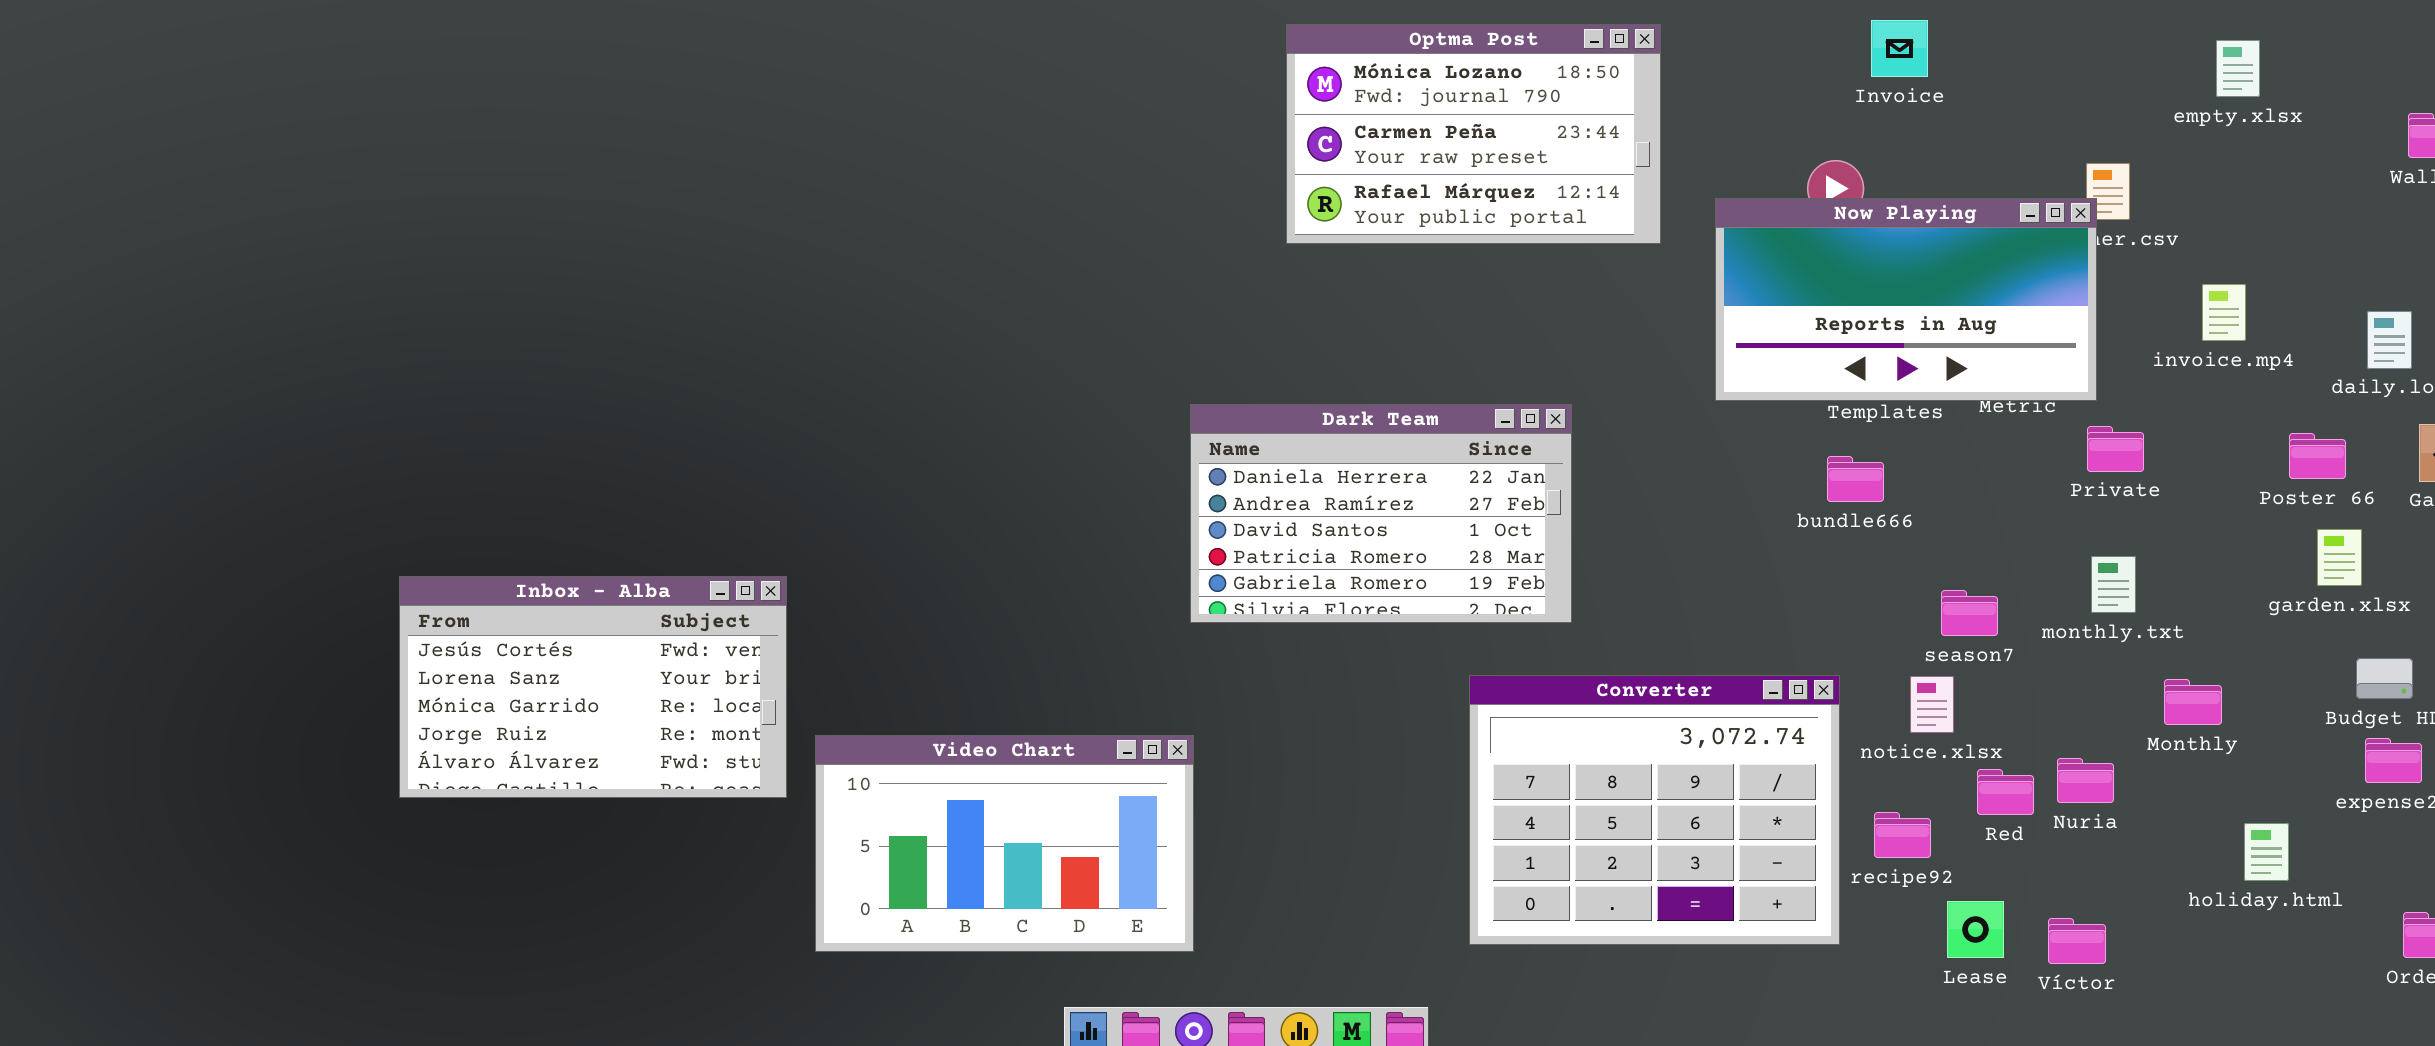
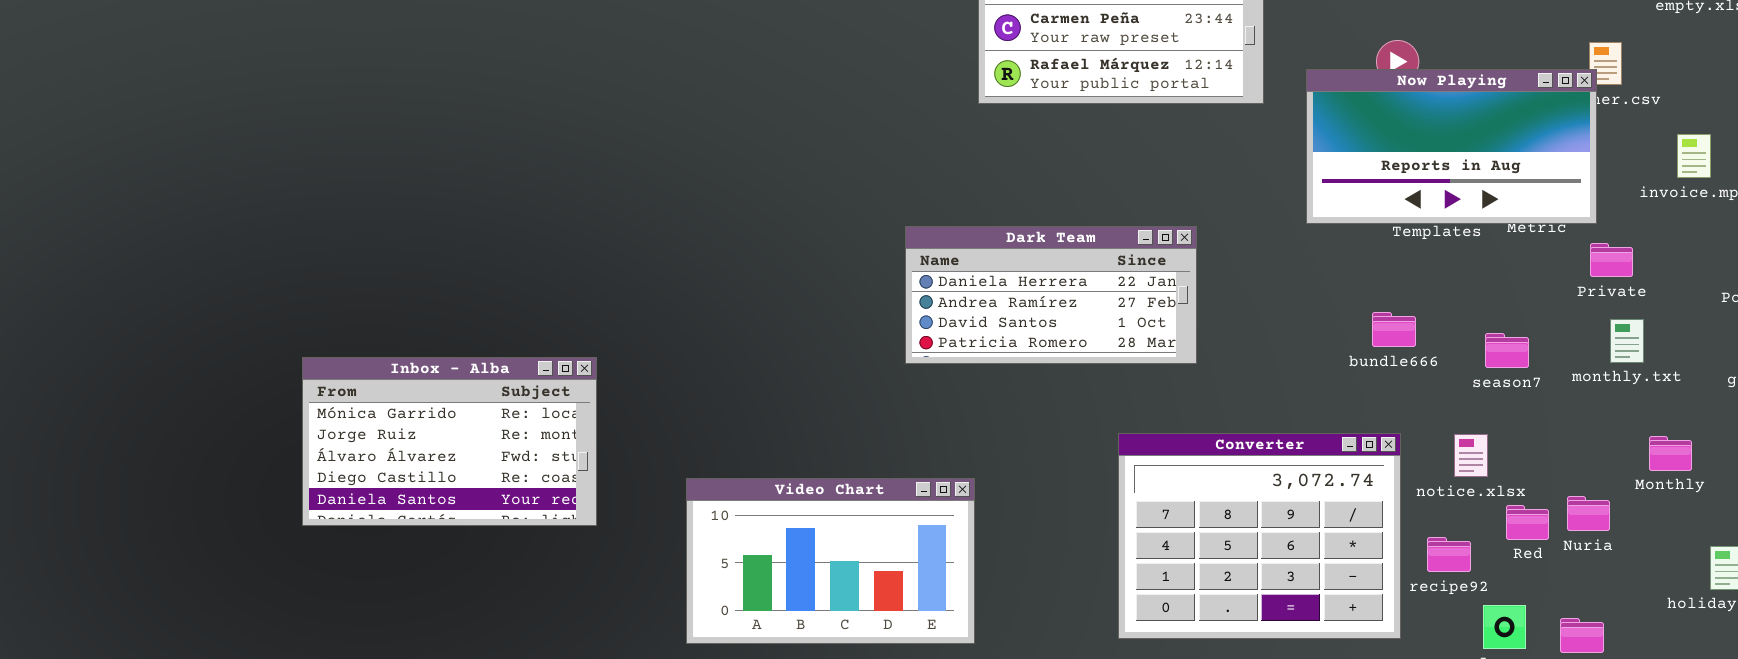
Dark Team: [1190,404,1572,623] -> [905,226,1197,364], resized
bundle666: [1827,456,1884,502] -> [1372,312,1416,347], moved
monthly.txt: [2091,556,2136,613] -> [1610,319,1644,363], moved
Inbox - Alba: [399,576,787,798] -> [302,357,597,526], scrolled down 2 rows
season7: [1941,590,1998,636] -> [1485,333,1529,368], moved
Video Chart: [815,735,1194,952] -> [686,478,975,644], moved

